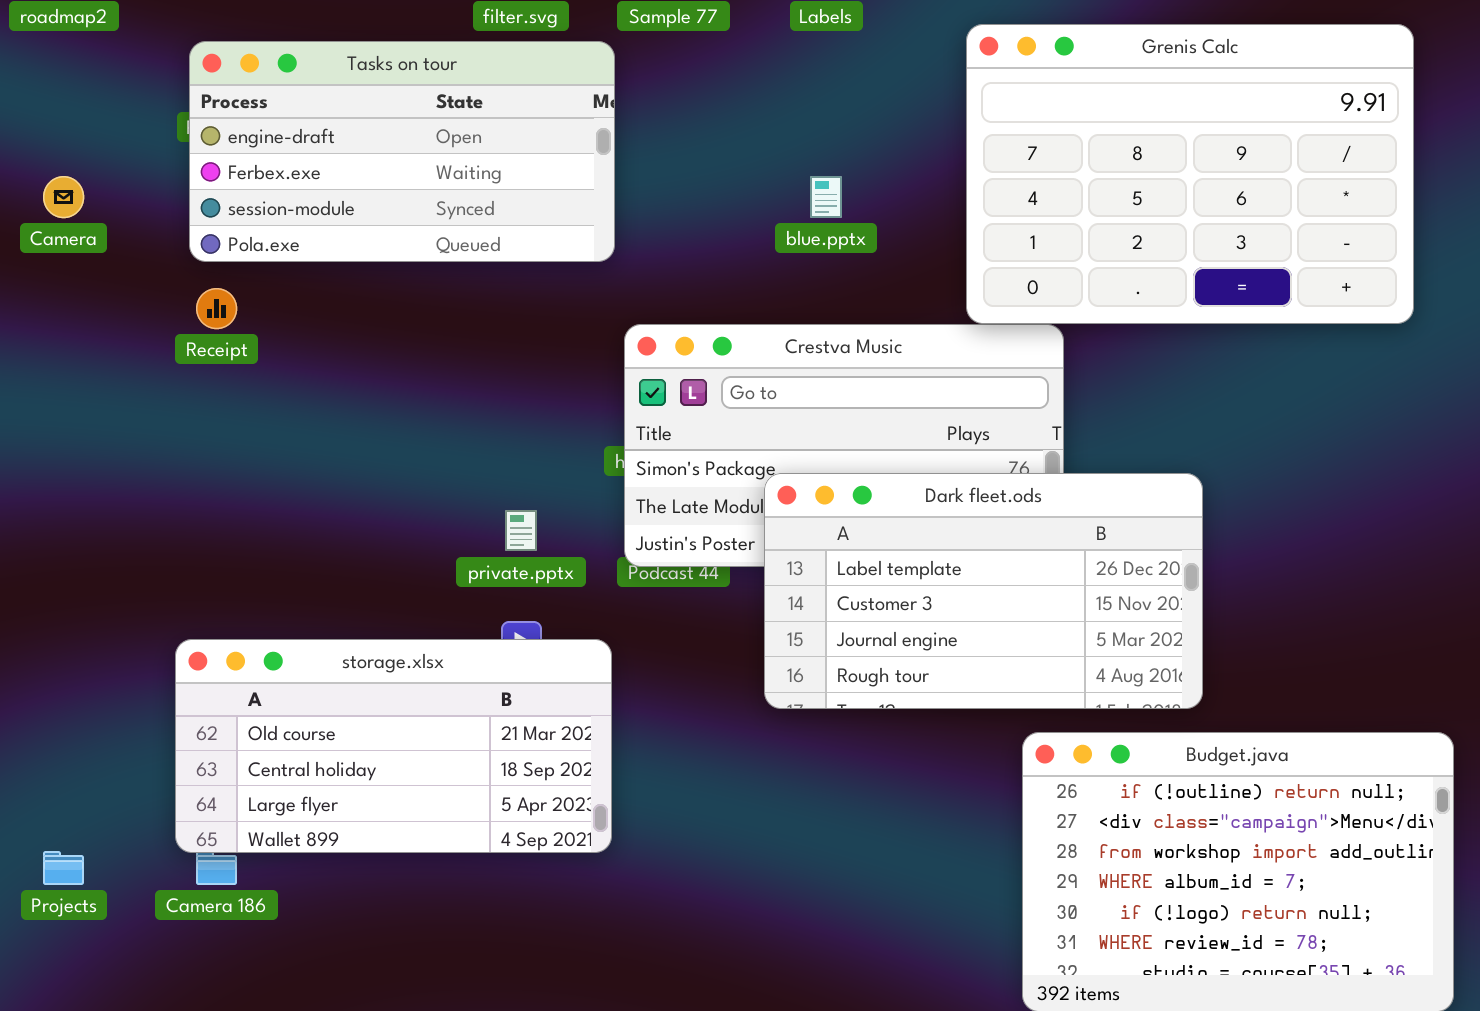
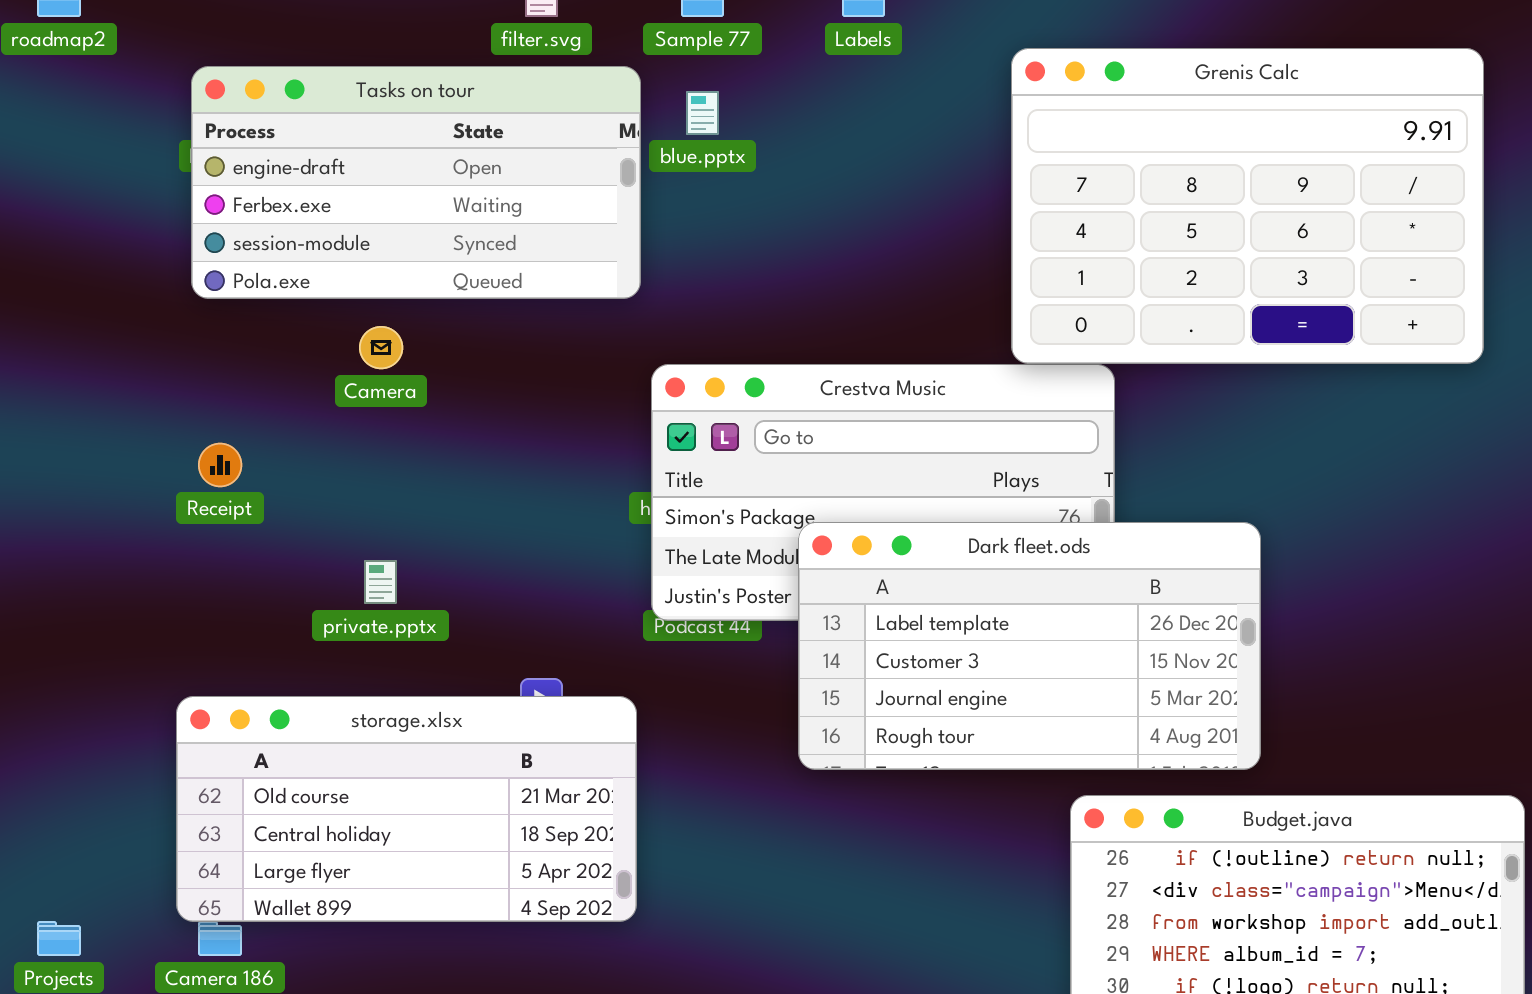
Camera: [43,176,84,218] -> [359,326,403,369], moved
blue.pptx: [810,176,842,218] -> [686,91,719,135], moved
Receipt: [196,288,237,329] -> [198,443,242,487], moved
private.pptx: [505,510,537,551] -> [364,560,397,604], moved

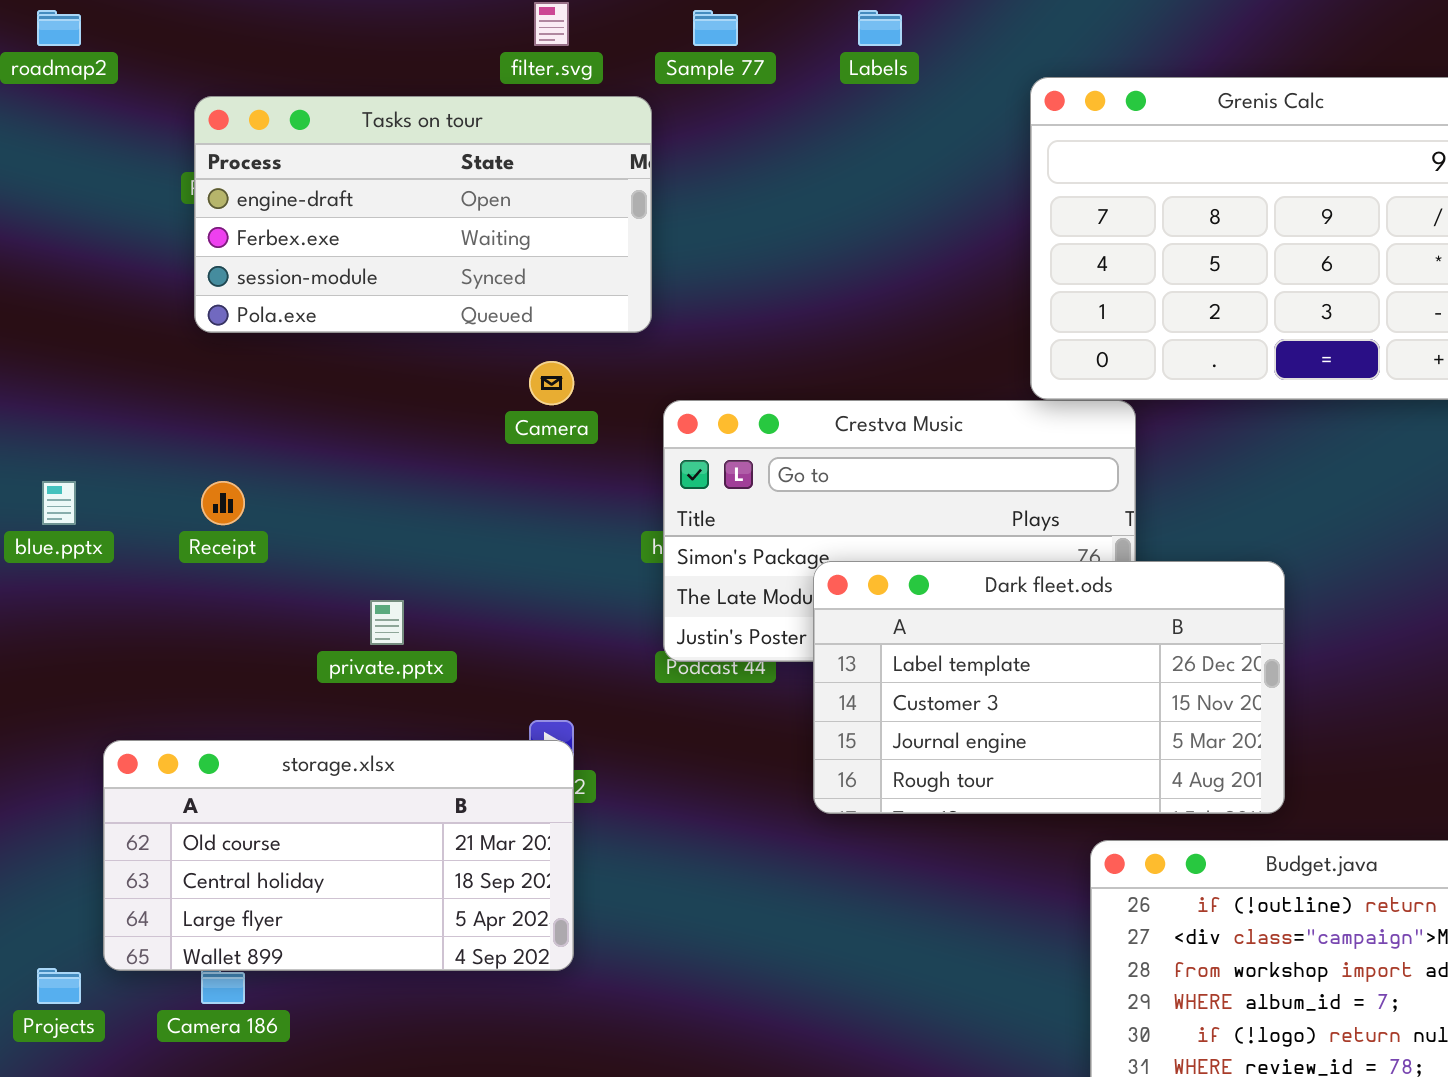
blue.pptx: [686,91,719,135] -> [42,481,76,525], moved
Camera: [359,326,403,369] -> [529,361,574,405], moved
storage.xlsx: [176,696,637,922] -> [103,740,574,971], moved

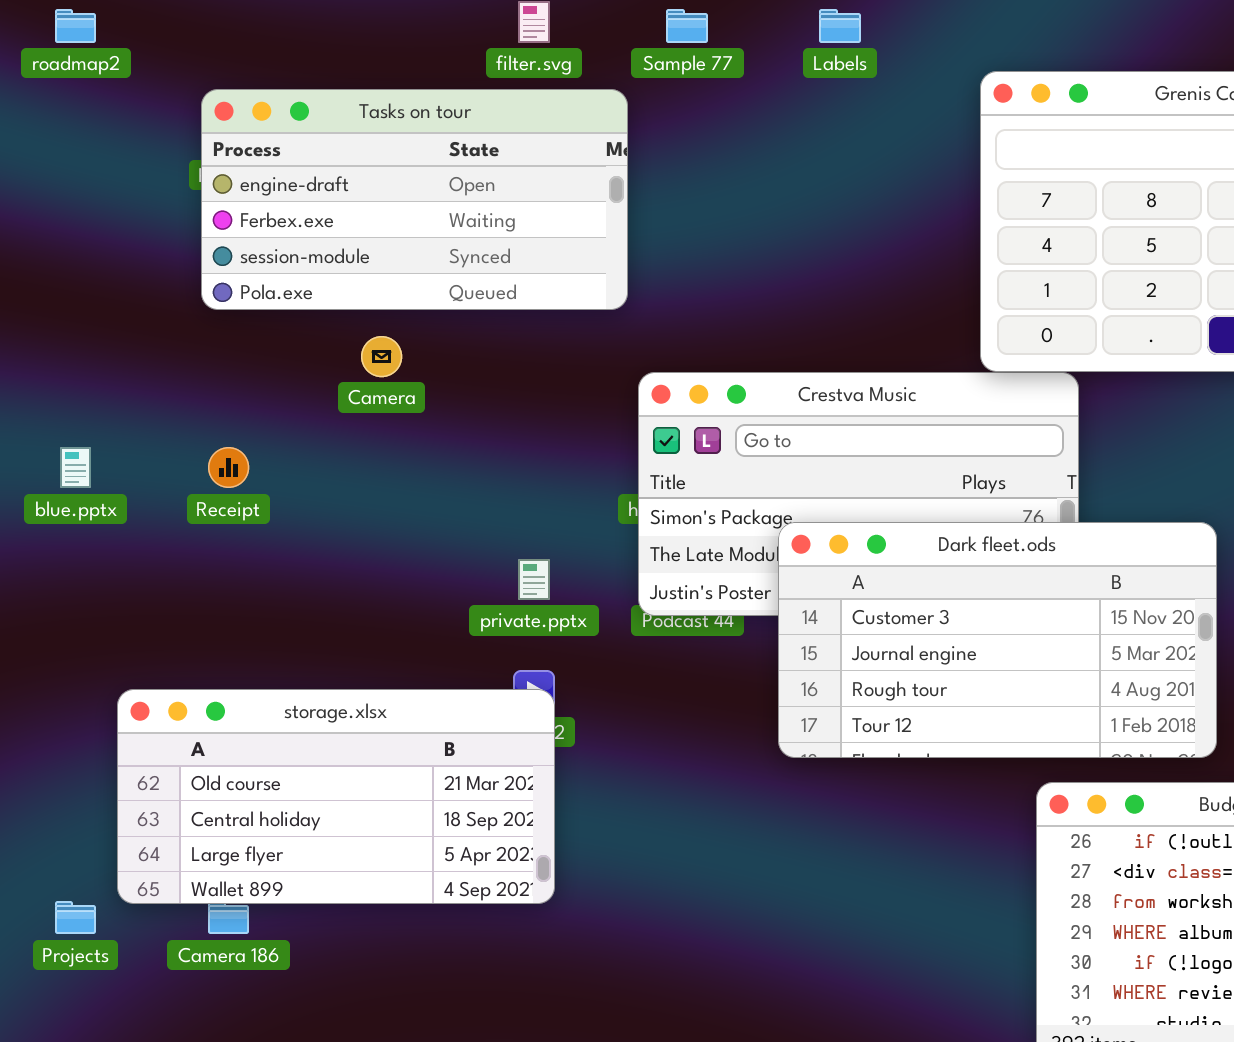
Camera: [529,361,574,405] -> [361,336,402,377], moved
Dark fleet.ods: [813,561,1285,814] -> [778,522,1217,758], scrolled down 1 row
private.pptx: [370,600,404,645] -> [518,559,550,600], moved

